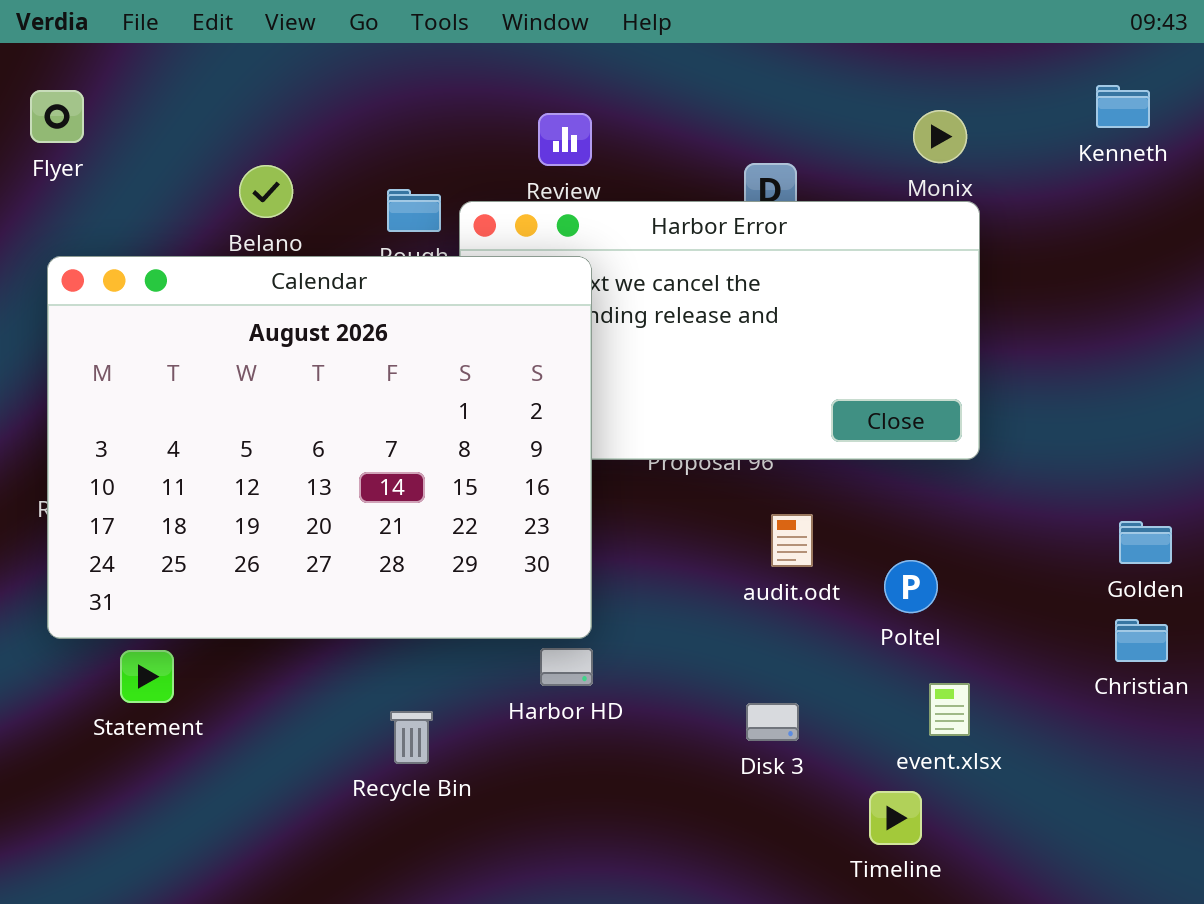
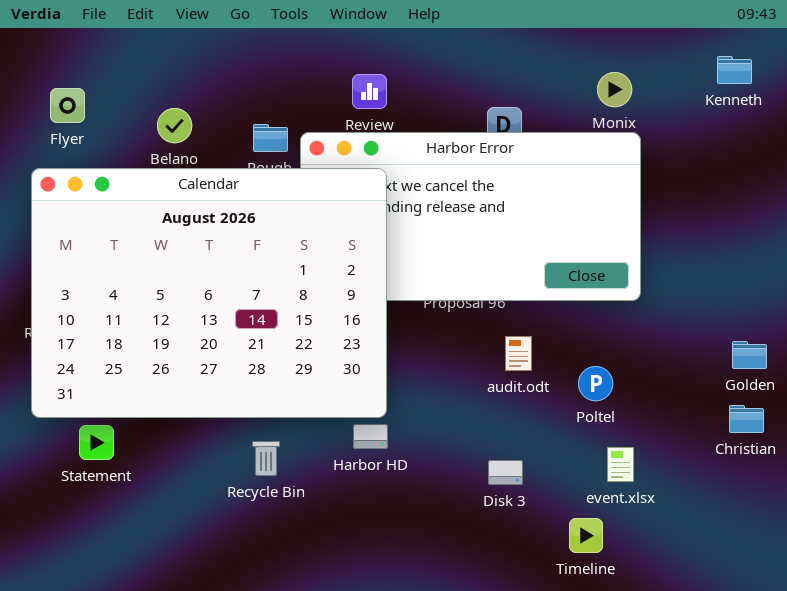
Flyer: [30,90,84,143] -> [50,88,85,123], moved
Recycle Bin: [390,711,433,764] -> [252,441,280,476], moved

